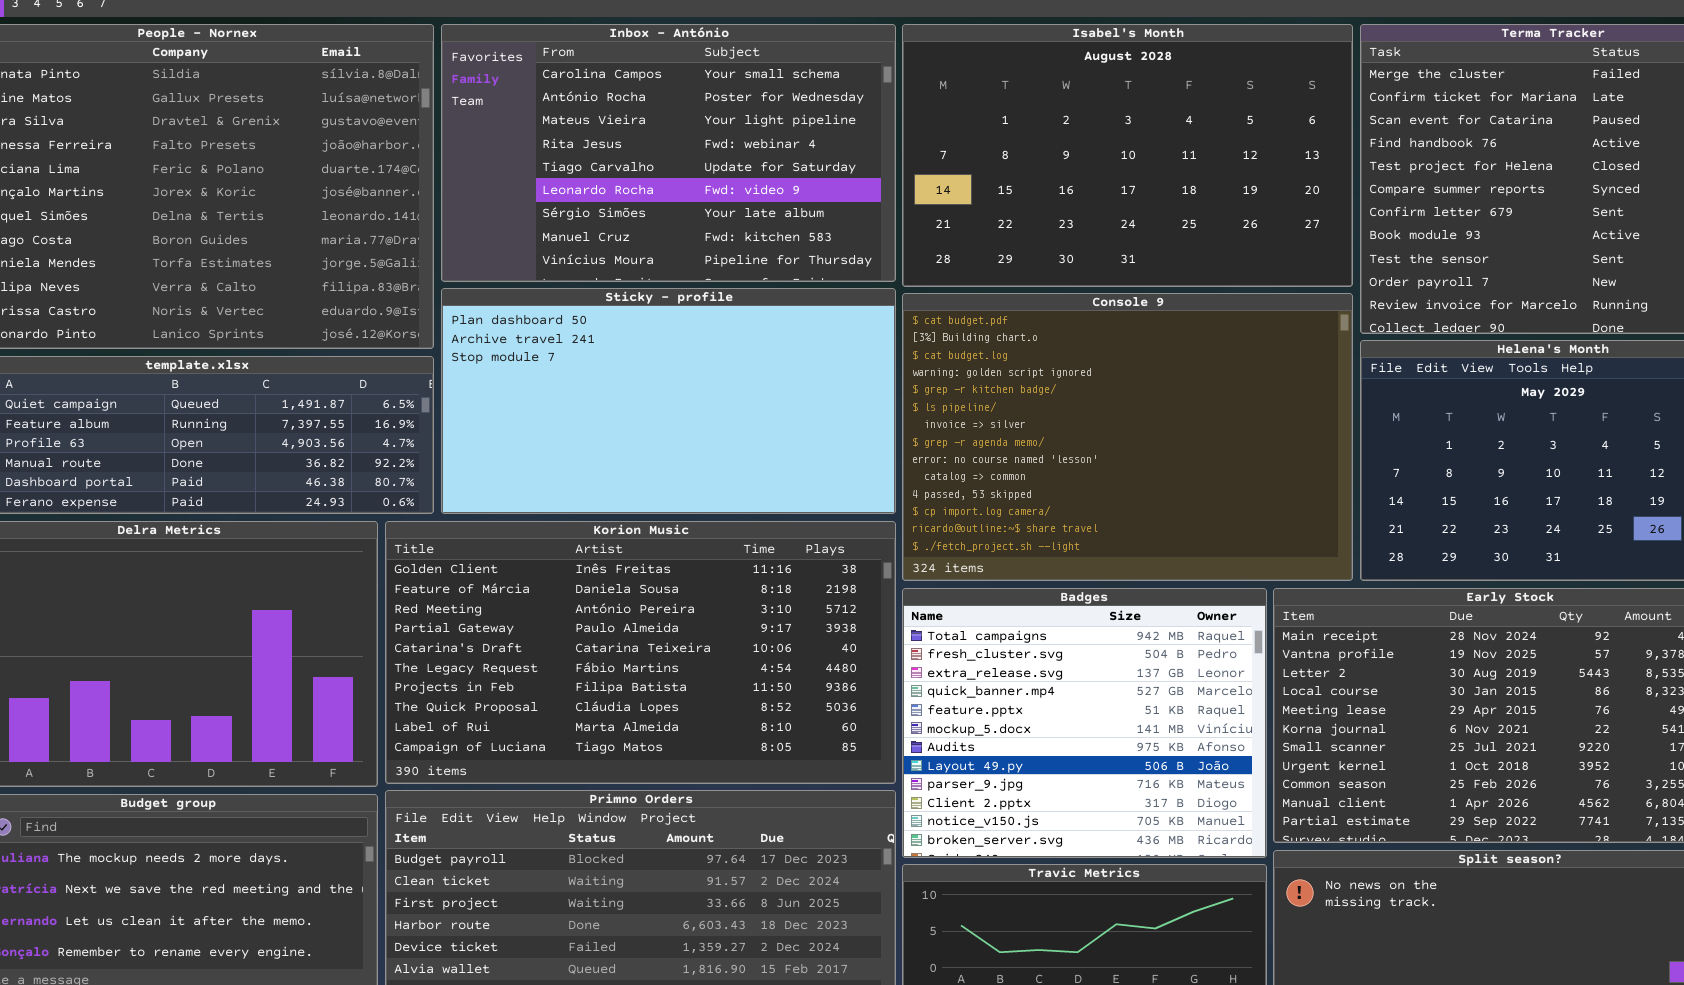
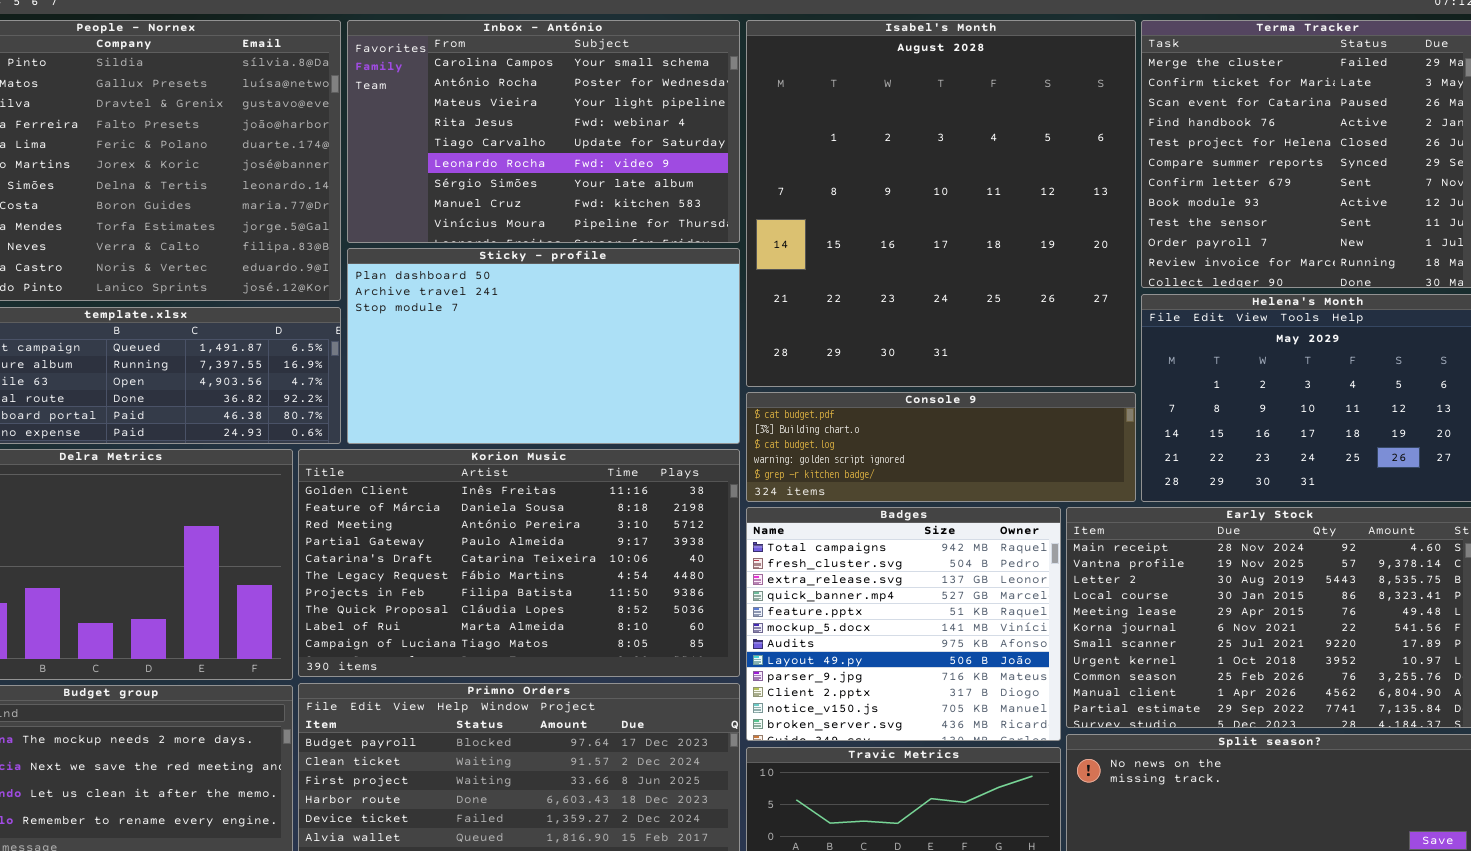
Isabel's Month: [902,24,1353,287] -> [746,20,1136,387], resized
Console 9: [902,293,1353,581] -> [746,392,1136,502], resized

